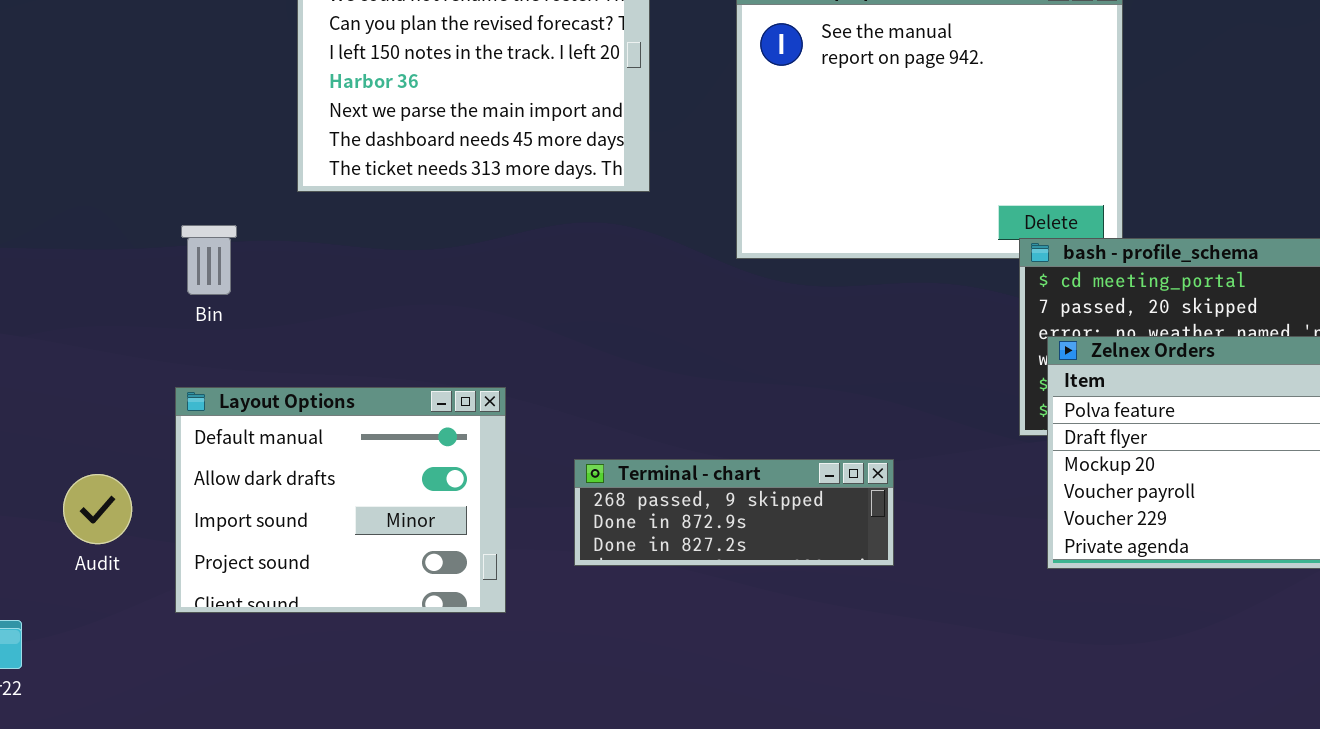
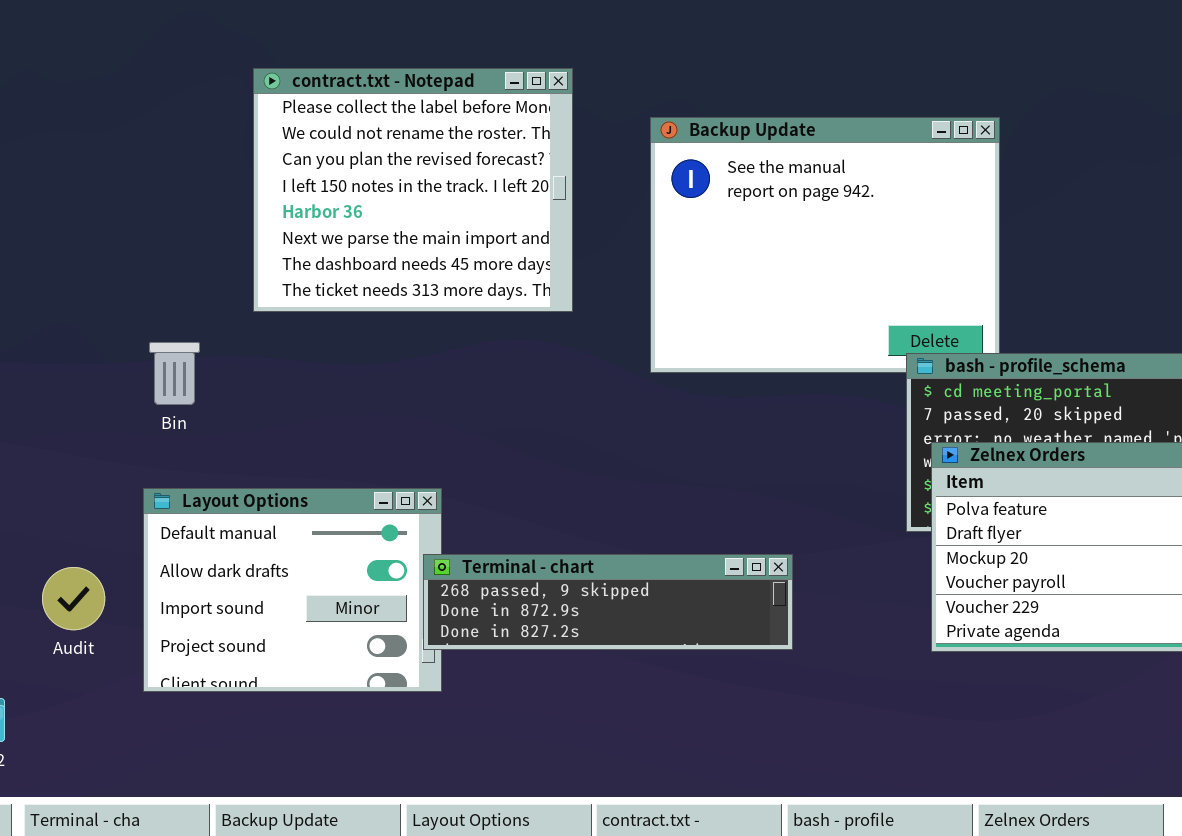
Terminal - chart: [574,459,894,566] -> [423,554,793,650], resized

